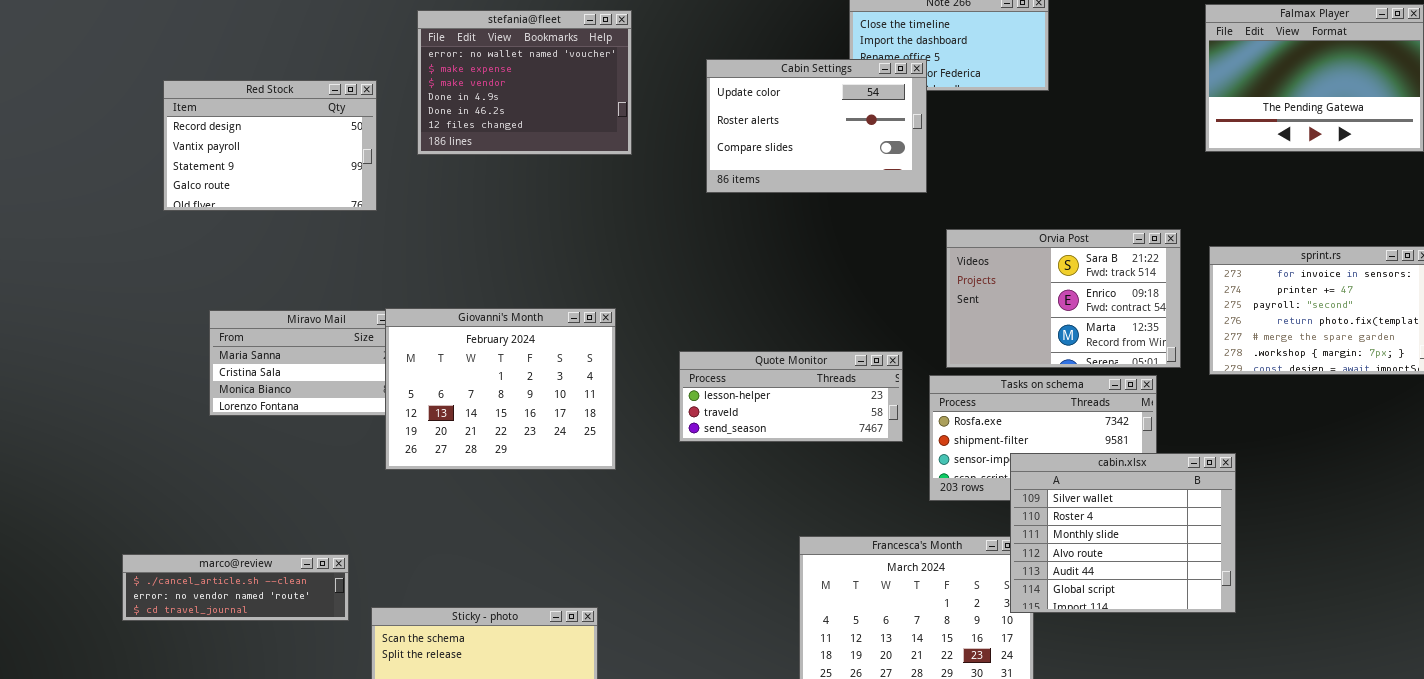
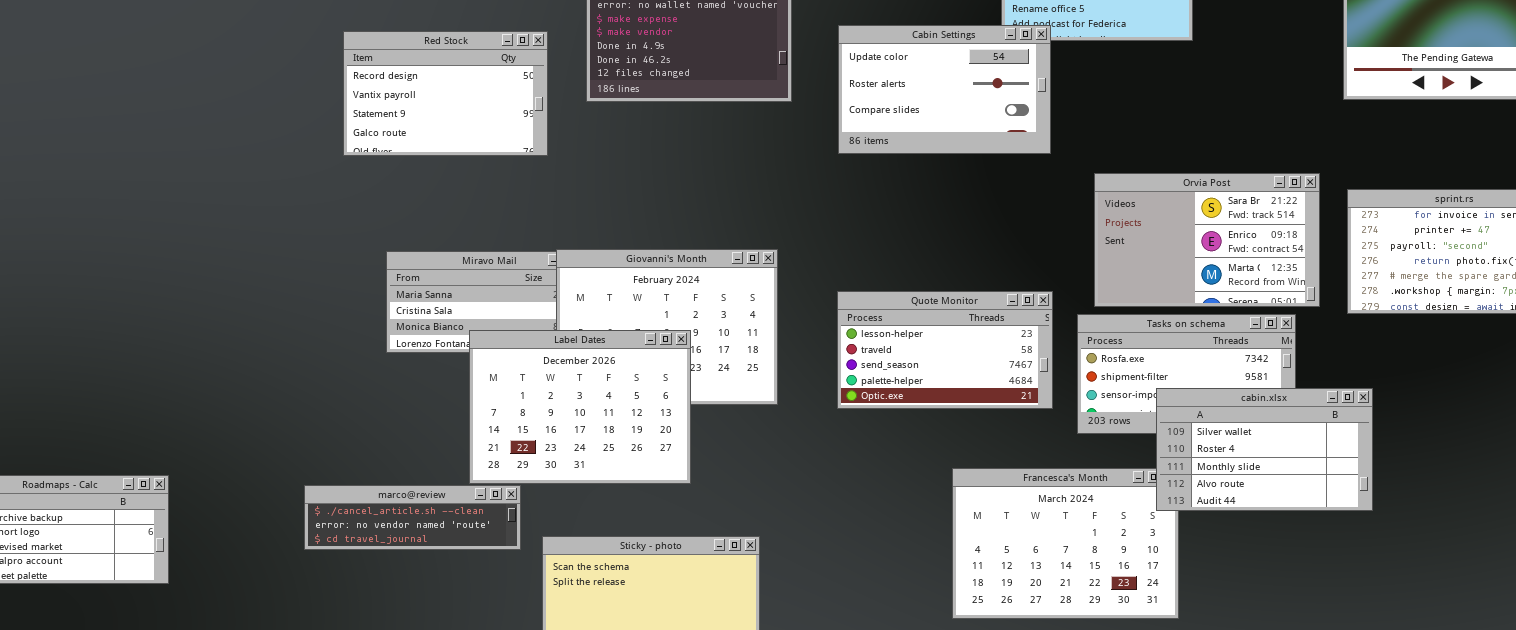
Cabin Settings: [706,59,927,193] -> [838,25,1051,154], moved
Quote Monitor: [679,351,903,442] -> [837,291,1053,409], resized
Label Dates: none -> [469,330,691,484], opened
cabin.xlsx: [1010,453,1236,613] -> [1156,388,1373,511], resized

